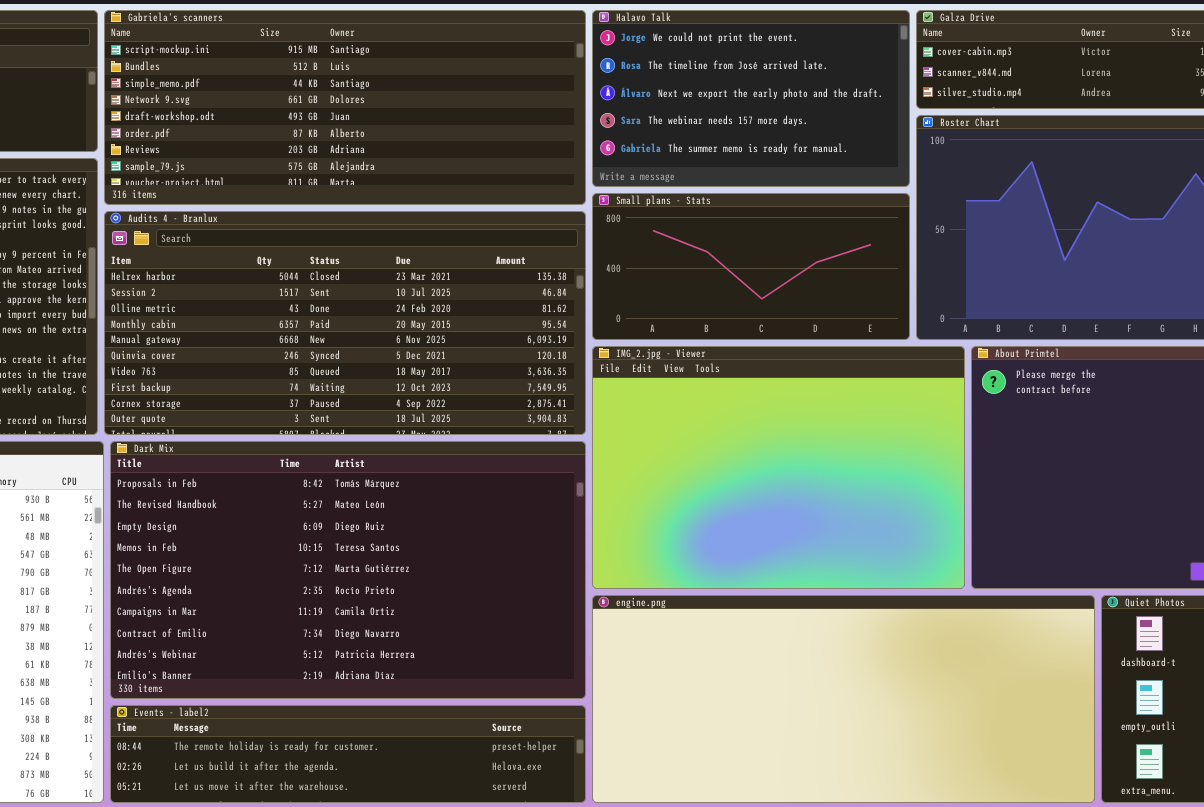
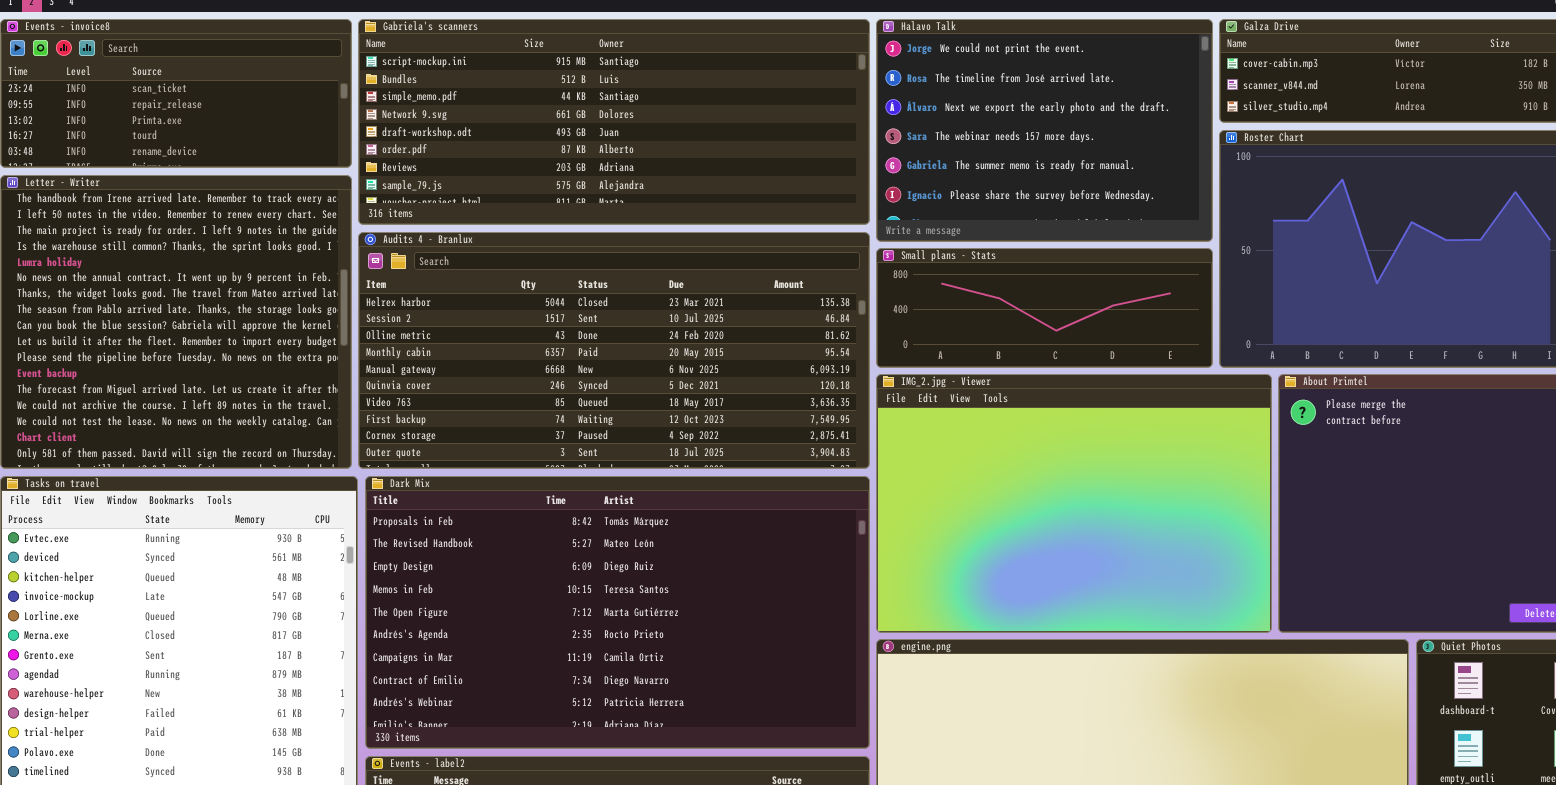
Halavo Talk: [592,10,910,187] -> [876,19,1213,242], resized
Small plans - Stats: [592,193,910,340] -> [876,248,1213,368], resized

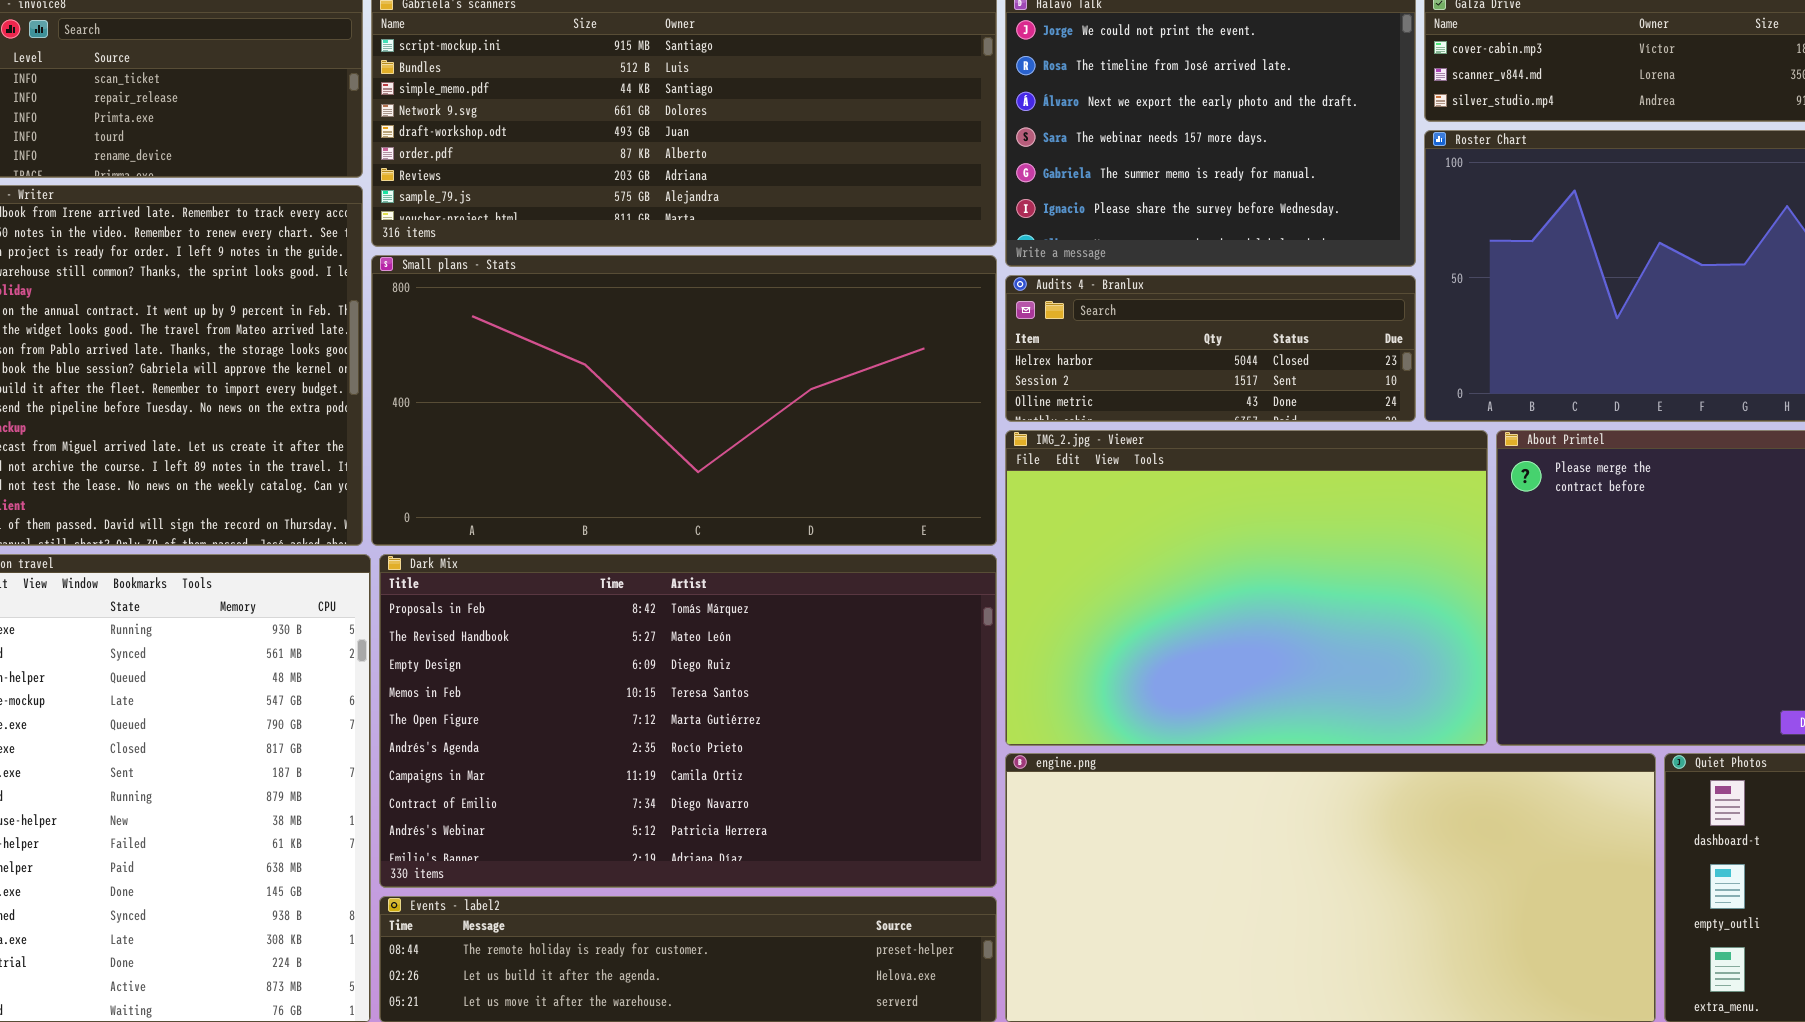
Audits 4 - Branlux: [358,232,870,469] -> [1005,275,1416,422], moved, resized
Small plans - Stats: [876,248,1213,368] -> [371,255,997,546], moved, resized

